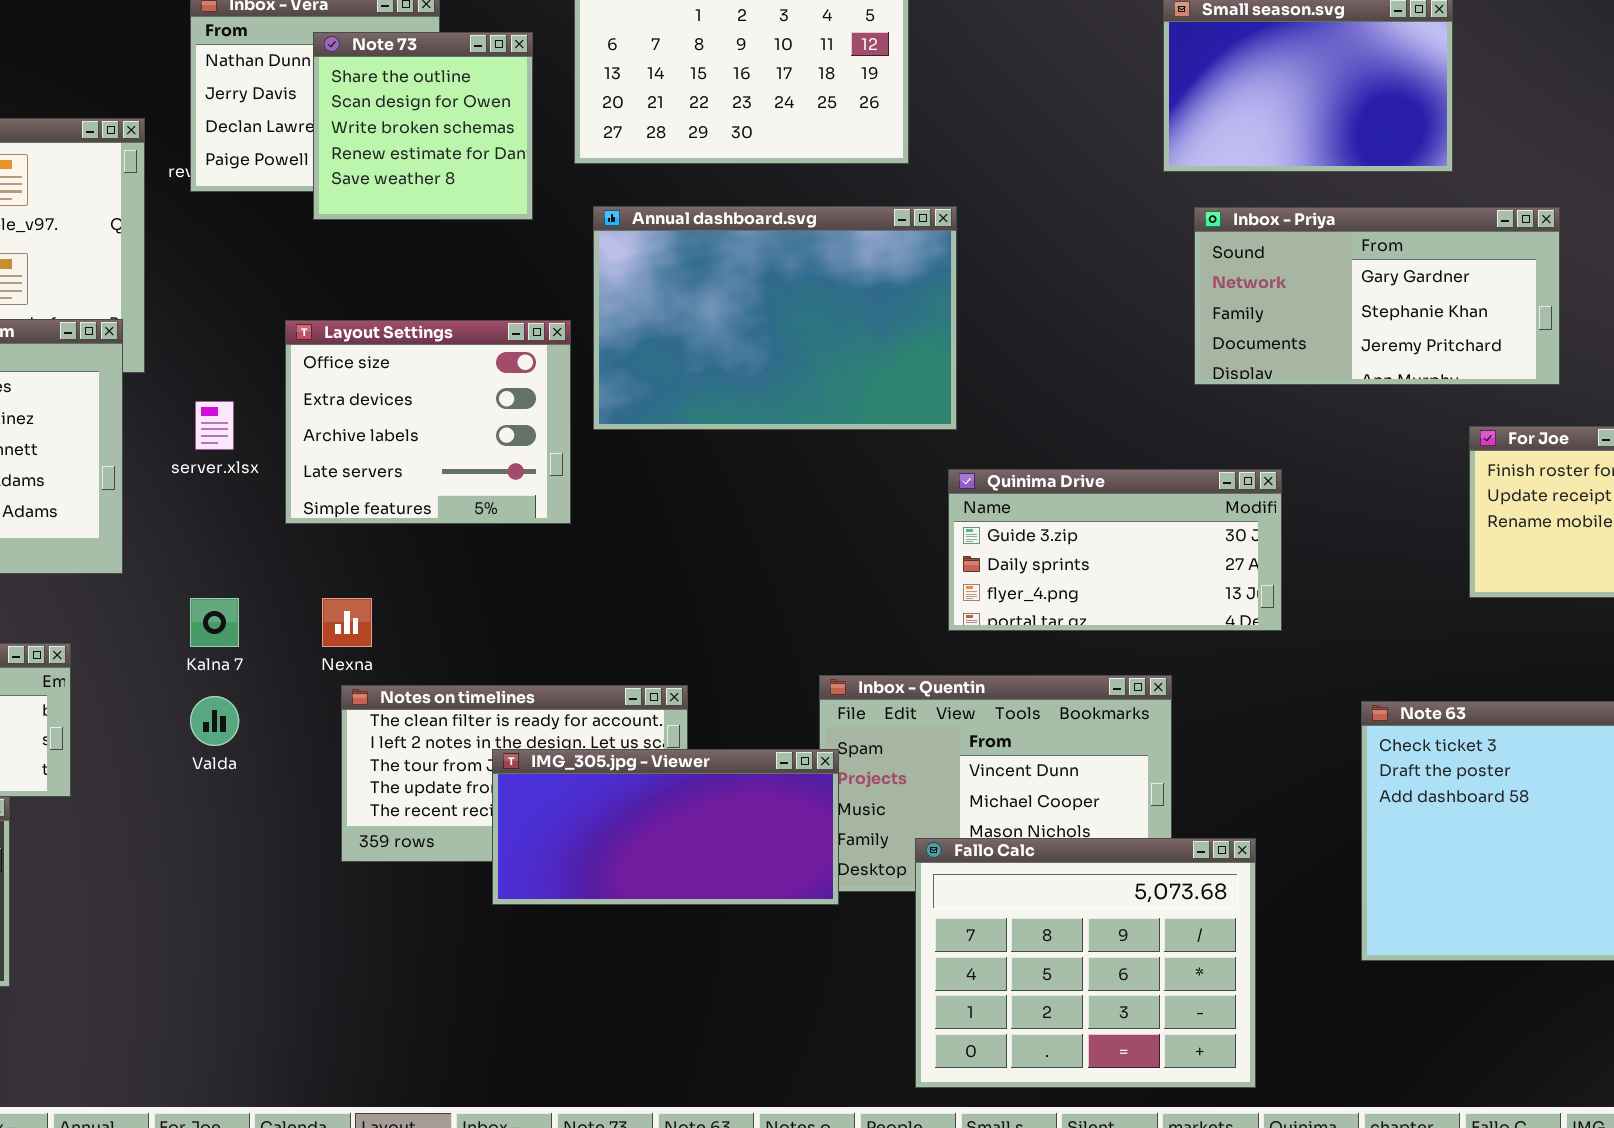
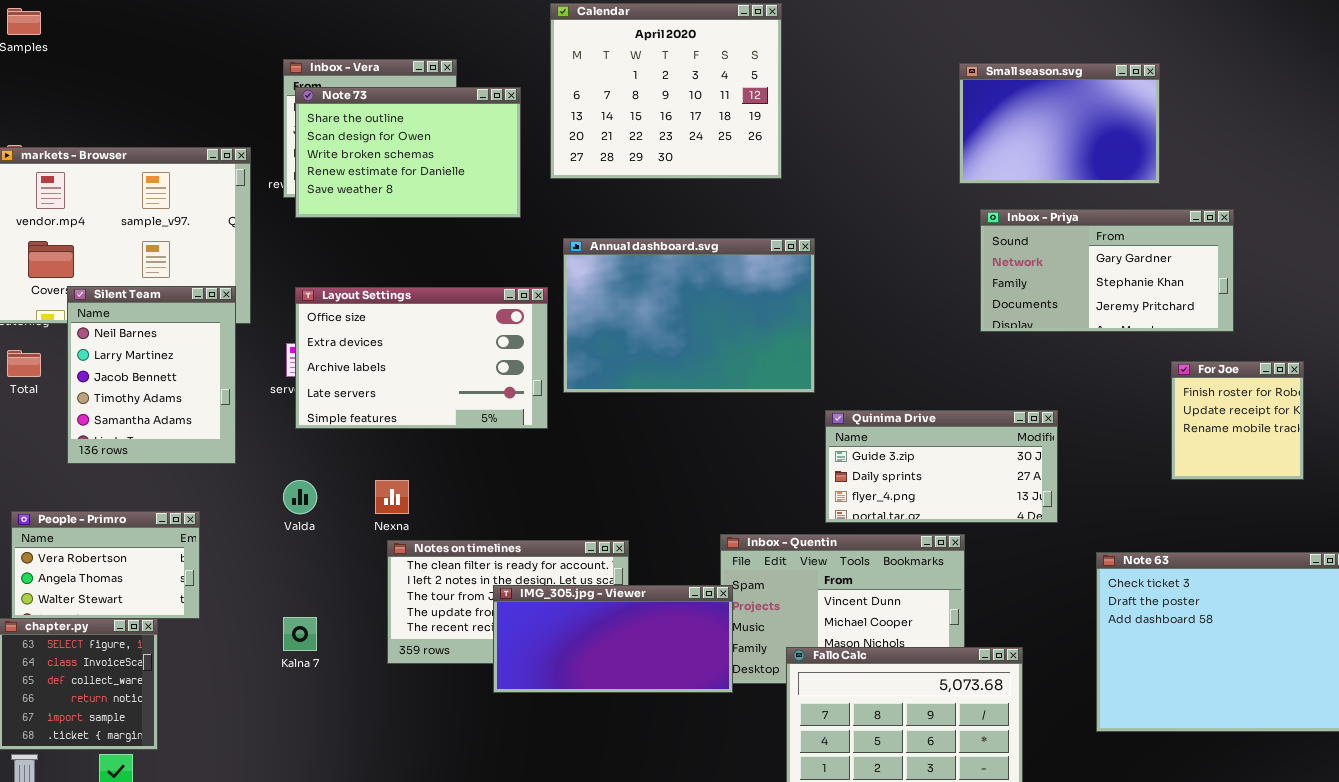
Note 73: [313,32,533,220] -> [295,87,521,218], resized
Annual dashboard.svg: [593,206,957,430] -> [563,238,815,393], moved
Layout Settings: [285,320,571,524] -> [295,287,548,429], resized
Quinima Drive: [948,469,1282,631] -> [825,410,1058,523], moved
Kalna 7: [190,598,239,647] -> [283,617,317,651], moved
Valda: [190,696,239,746] -> [283,480,317,514], moved

